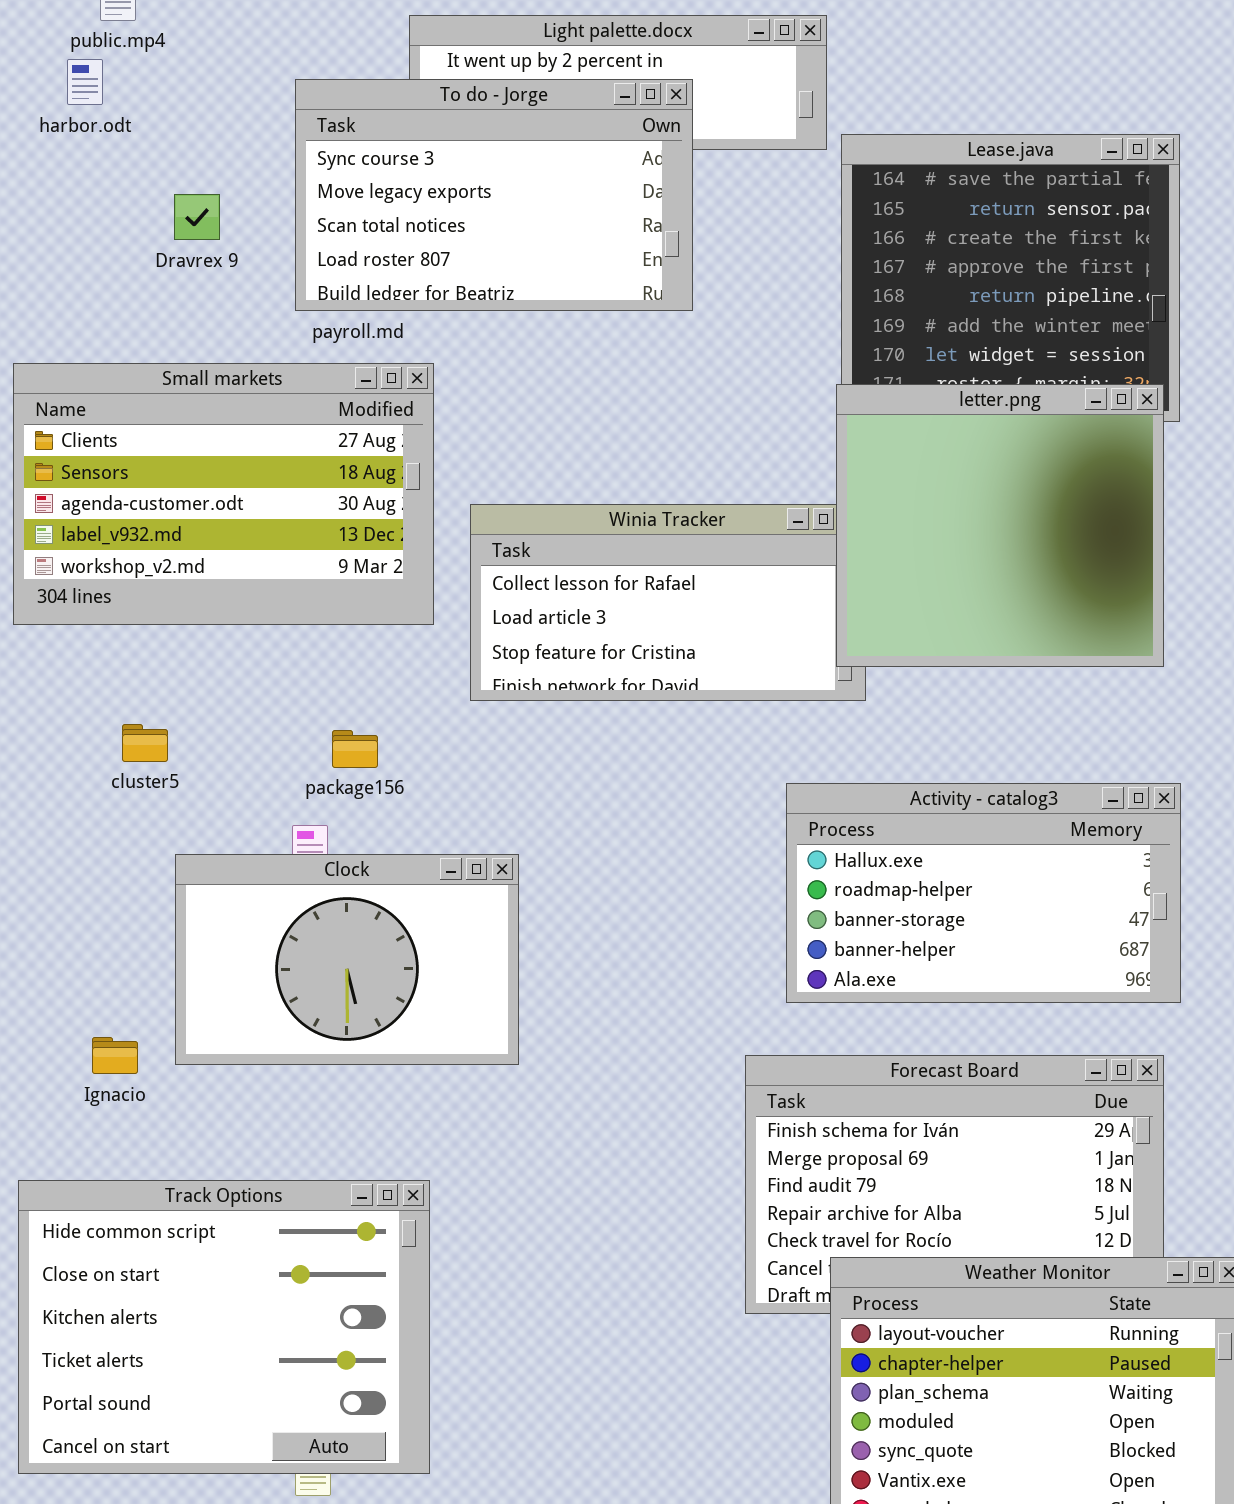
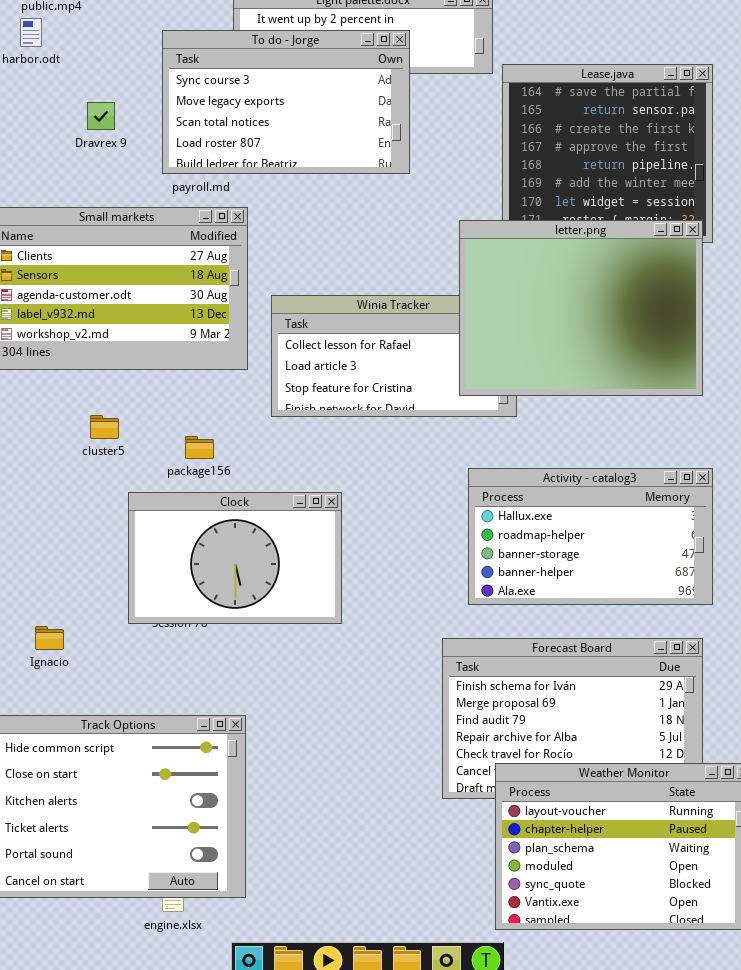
letter.png: [836,384,1164,667] -> [459,220,703,396], resized
cluster5: [122,724,168,762] -> [90,415,119,439], moved
Clock: [175,854,519,1065] -> [128,492,342,624], moved

